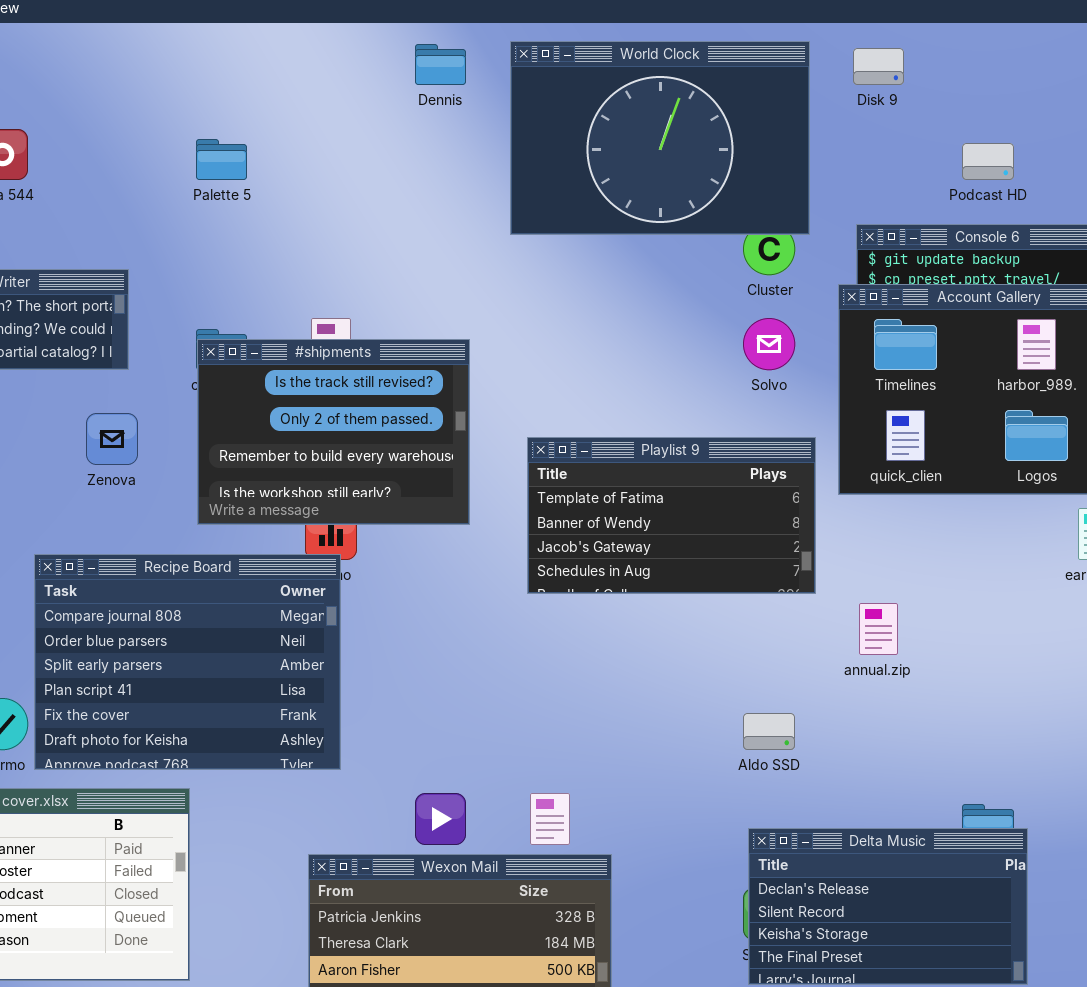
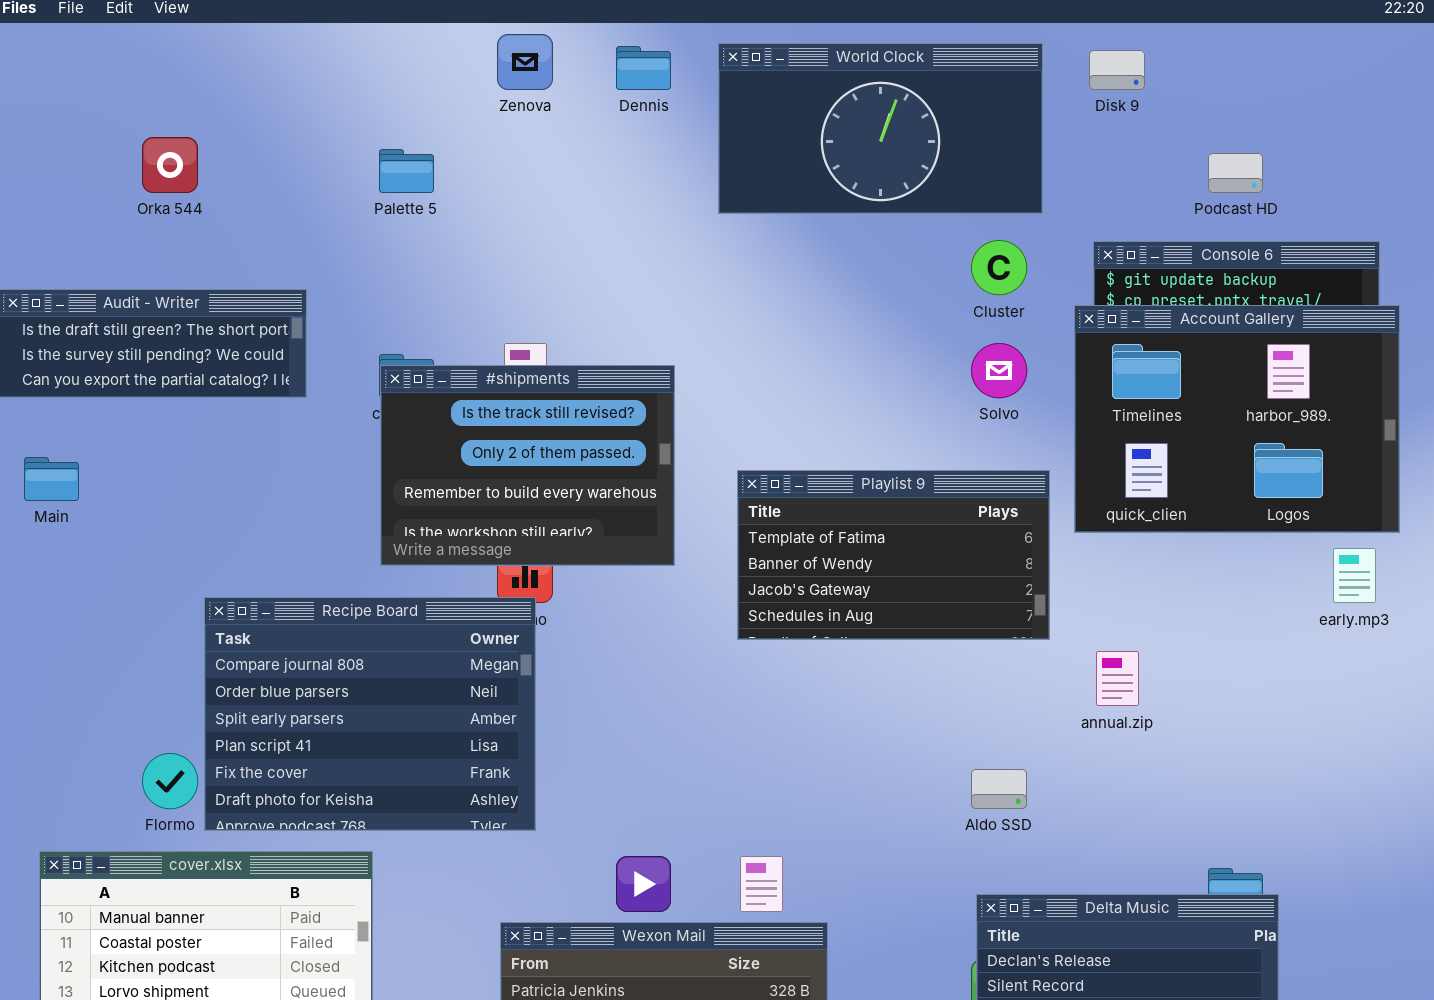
World Clock: [510,41,810,235] -> [718,43,1043,214], resized
Zenova: [86,413,138,465] -> [497,34,553,90], moved

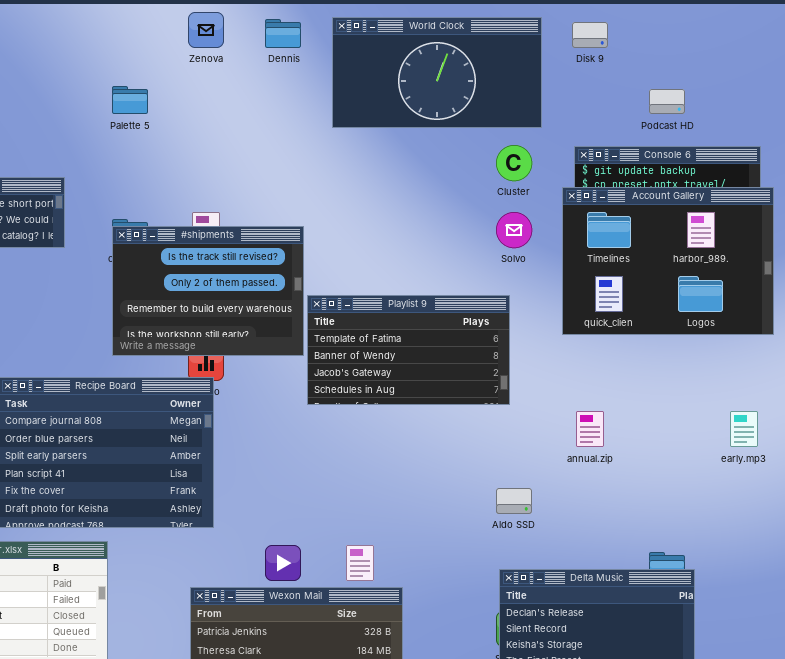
Playlist 9: [737,470,1050,640] -> [307,295,510,405], moved
early.mp3: [1333,548,1376,603] -> [730,411,758,447], moved

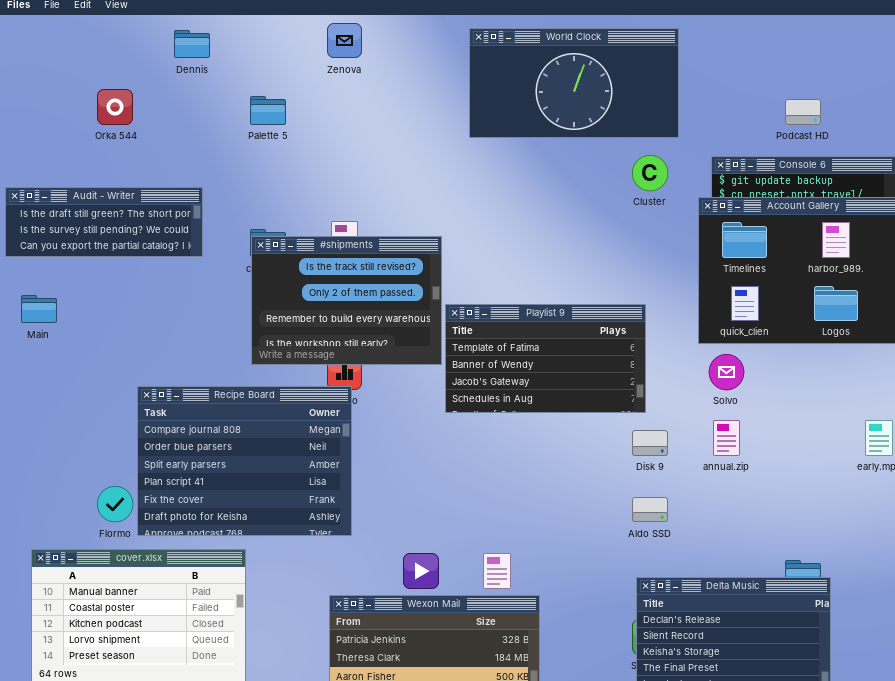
Dennis: [265,19,301,48] -> [174,30,210,58], moved
Disk 9: [572,22,608,48] -> [632,430,668,456], moved
Solvo: [496,212,532,248] -> [709,354,744,390], moved

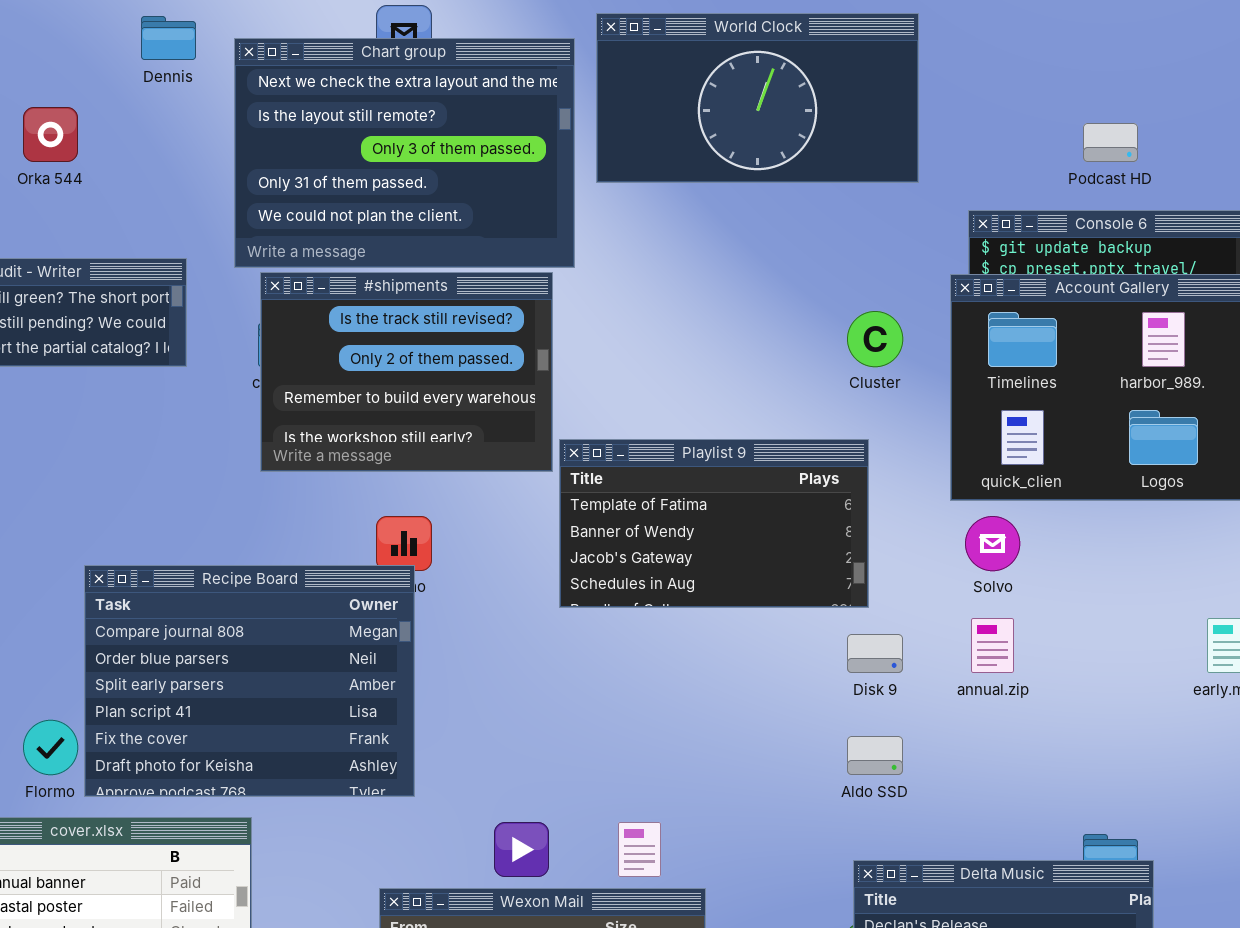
Chart group: none -> [234,38,575,268], opened
Cluster: [632,155,668,191] -> [847,311,903,367], moved
#shipments: [251,236,442,365] -> [260,272,553,472], moved

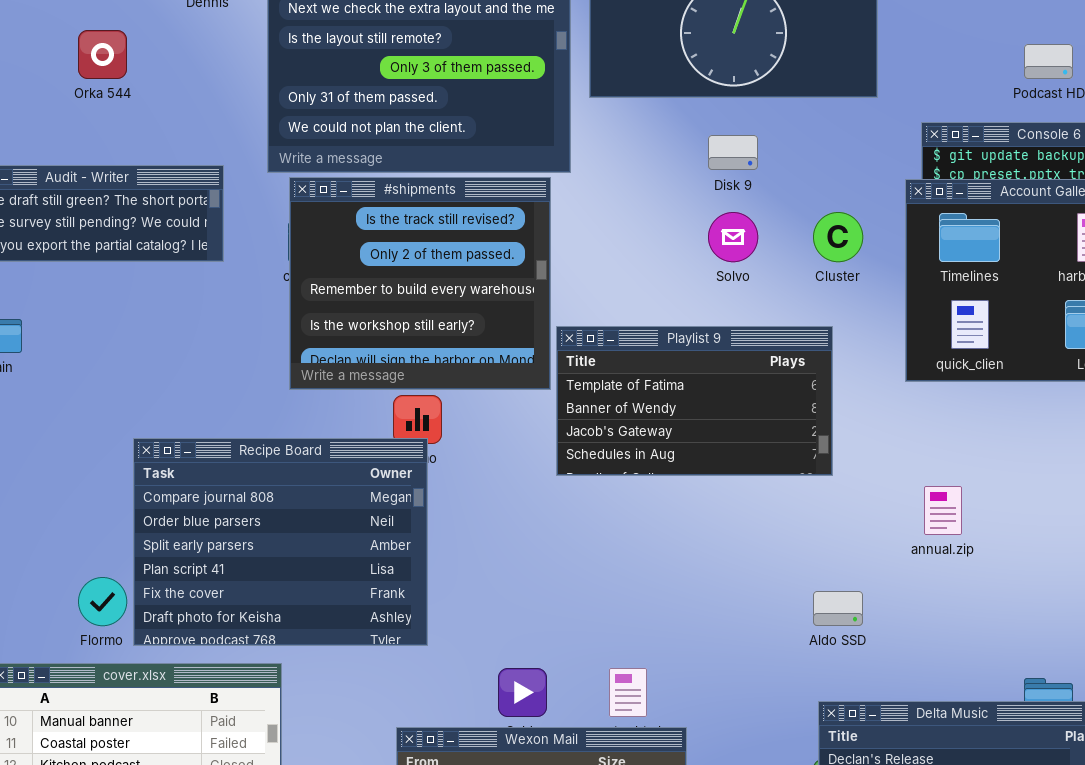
#shipments: [260,272,553,472] -> [289,177,551,390], resized
Solvo: [965,516,1020,571] -> [708,212,758,262], moved
Disk 9: [847,634,903,673] -> [708,135,758,170], moved

